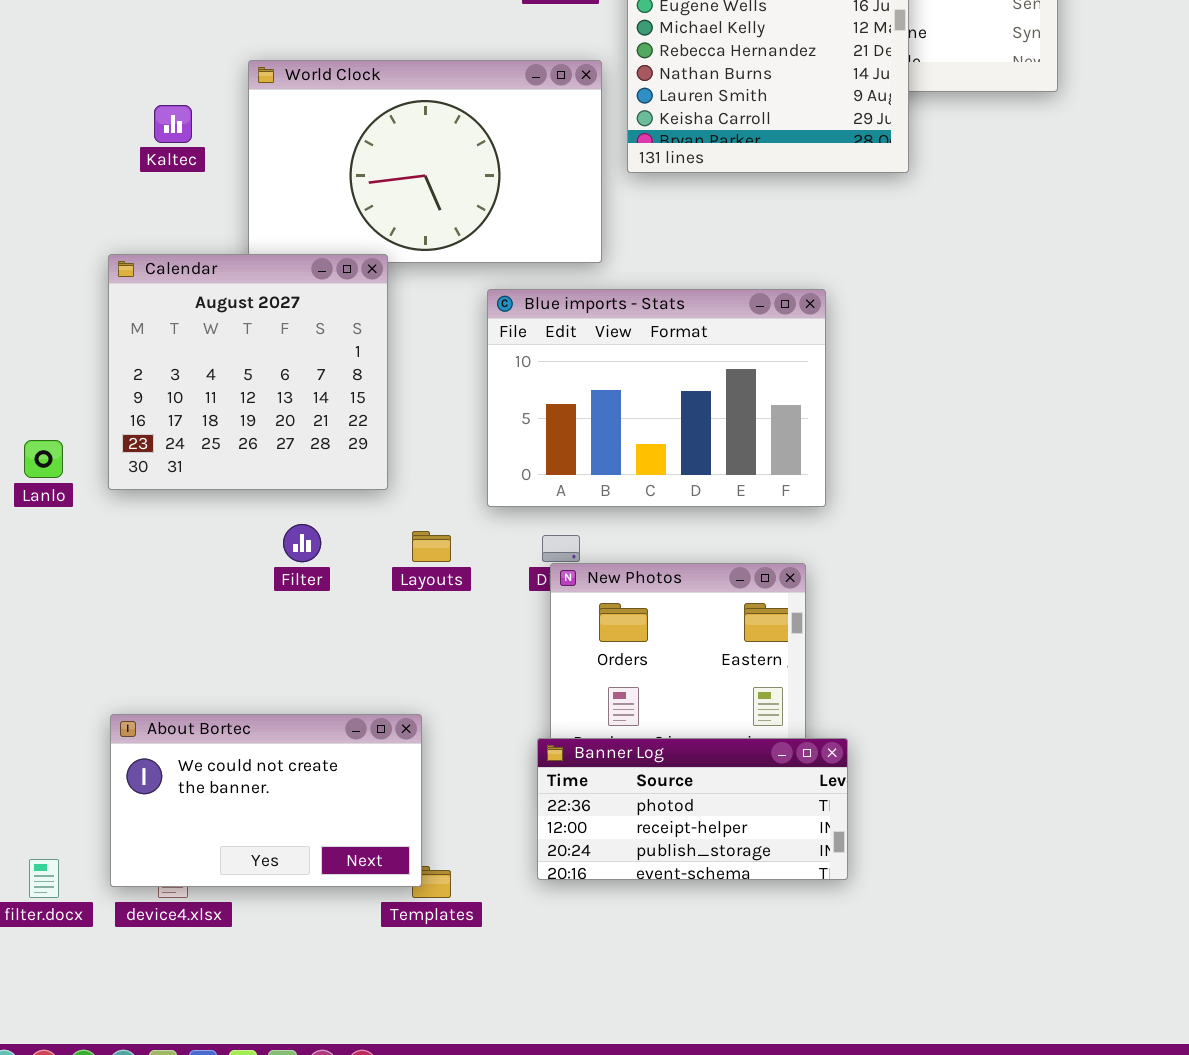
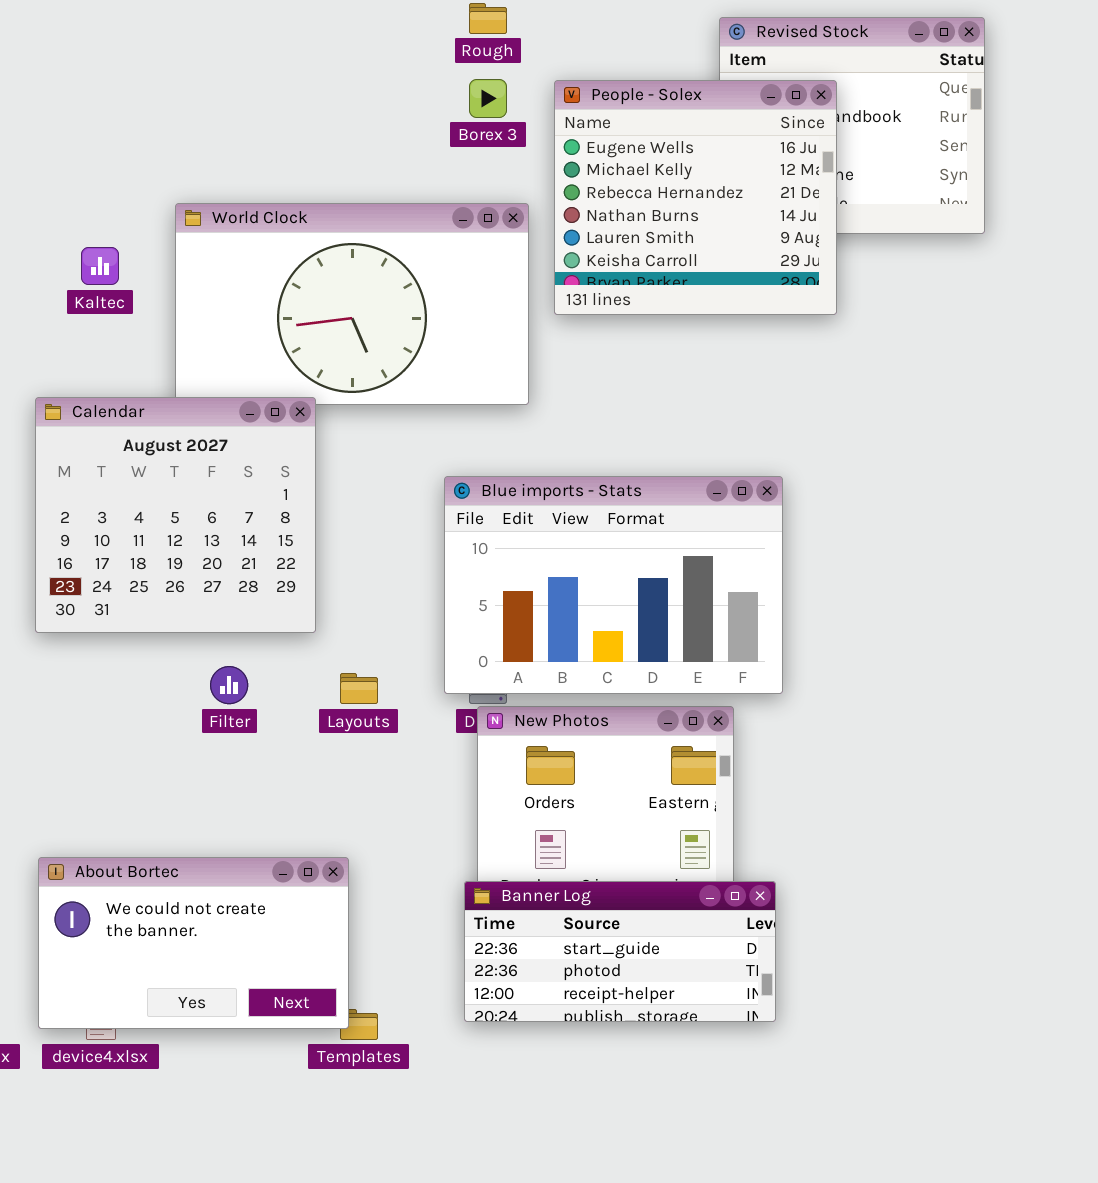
Blue imports - Stats: [487,289,826,507] -> [444,476,783,694], moved
Banner Log: [537,738,848,880] -> [464,881,776,1022], scrolled up 1 row

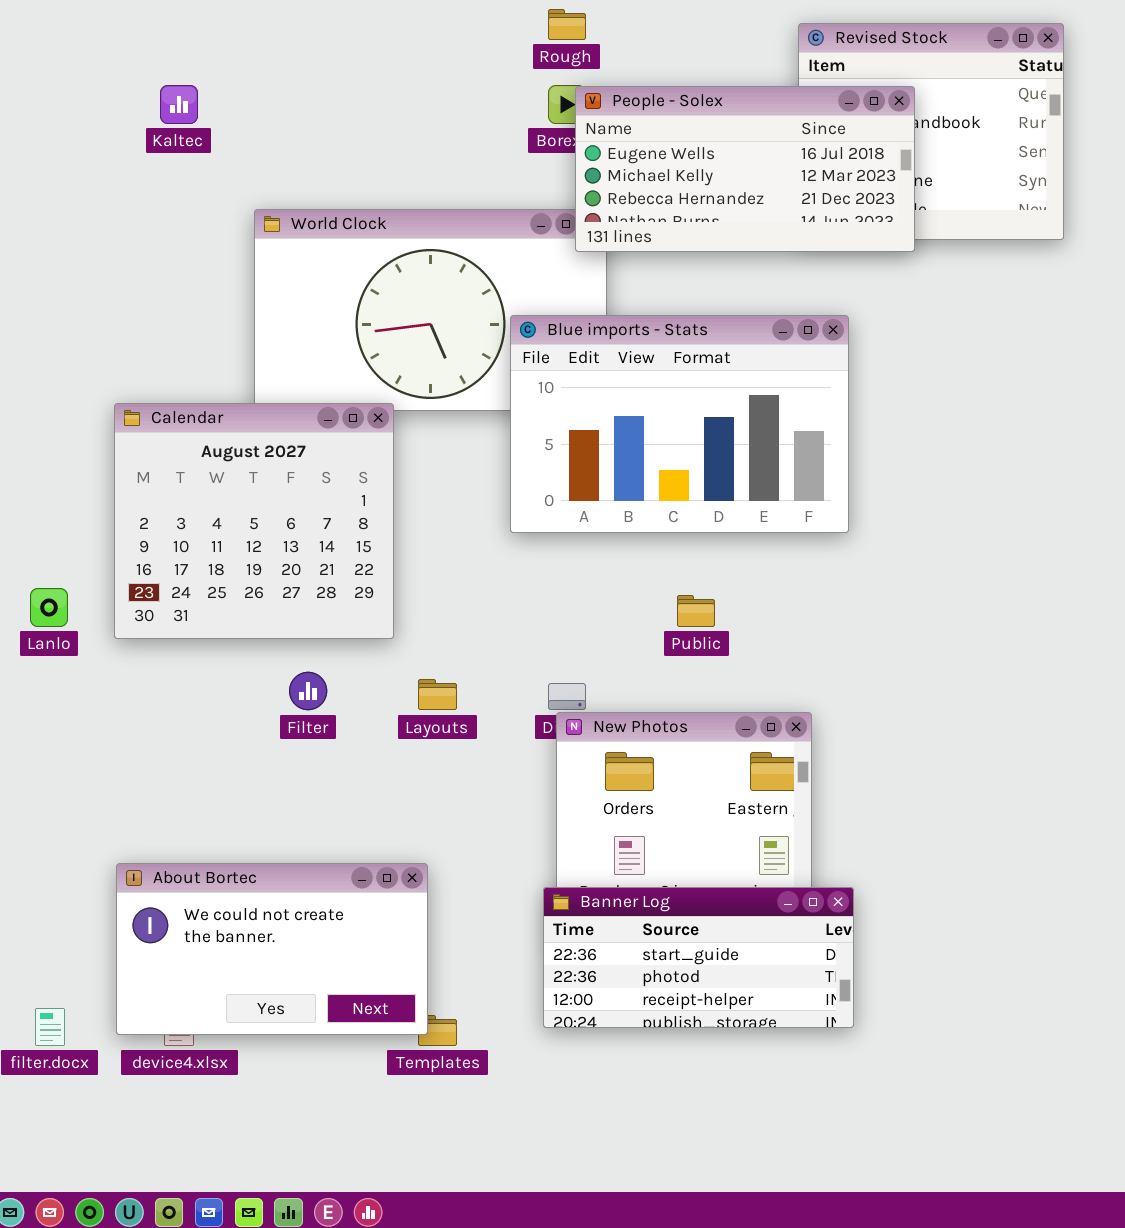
People - Solex: [554,80,837,315] -> [575,86,915,252], resized
Kaltec: [81,247,119,285] -> [160,85,198,124], moved
Blue imports - Stats: [444,476,783,694] -> [510,315,849,533], moved

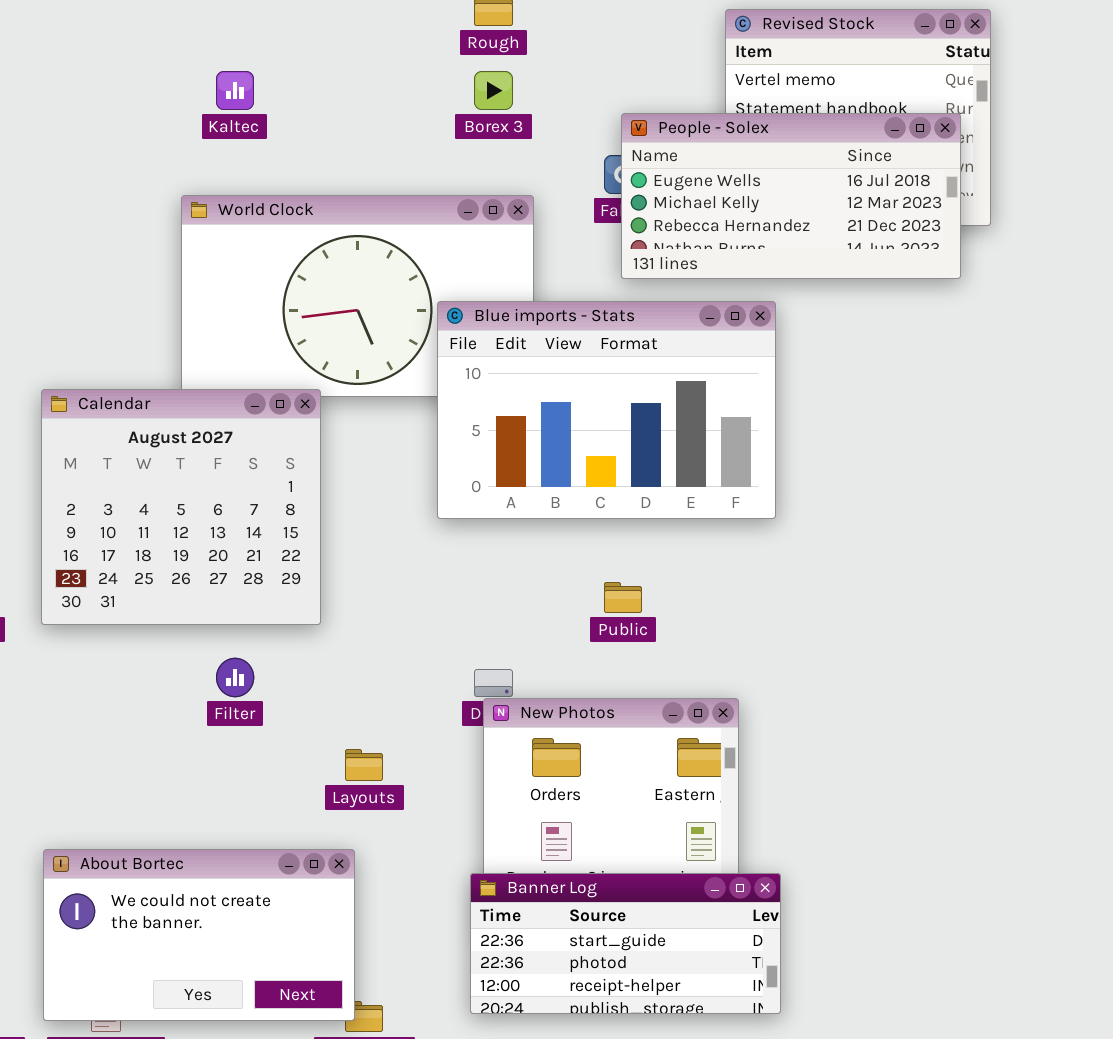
Kaltec: [160,85,198,124] -> [216,71,254,110], moved
People - Solex: [575,86,915,252] -> [621,113,961,279], moved
Layouts: [418,679,457,710] -> [345,749,383,781], moved

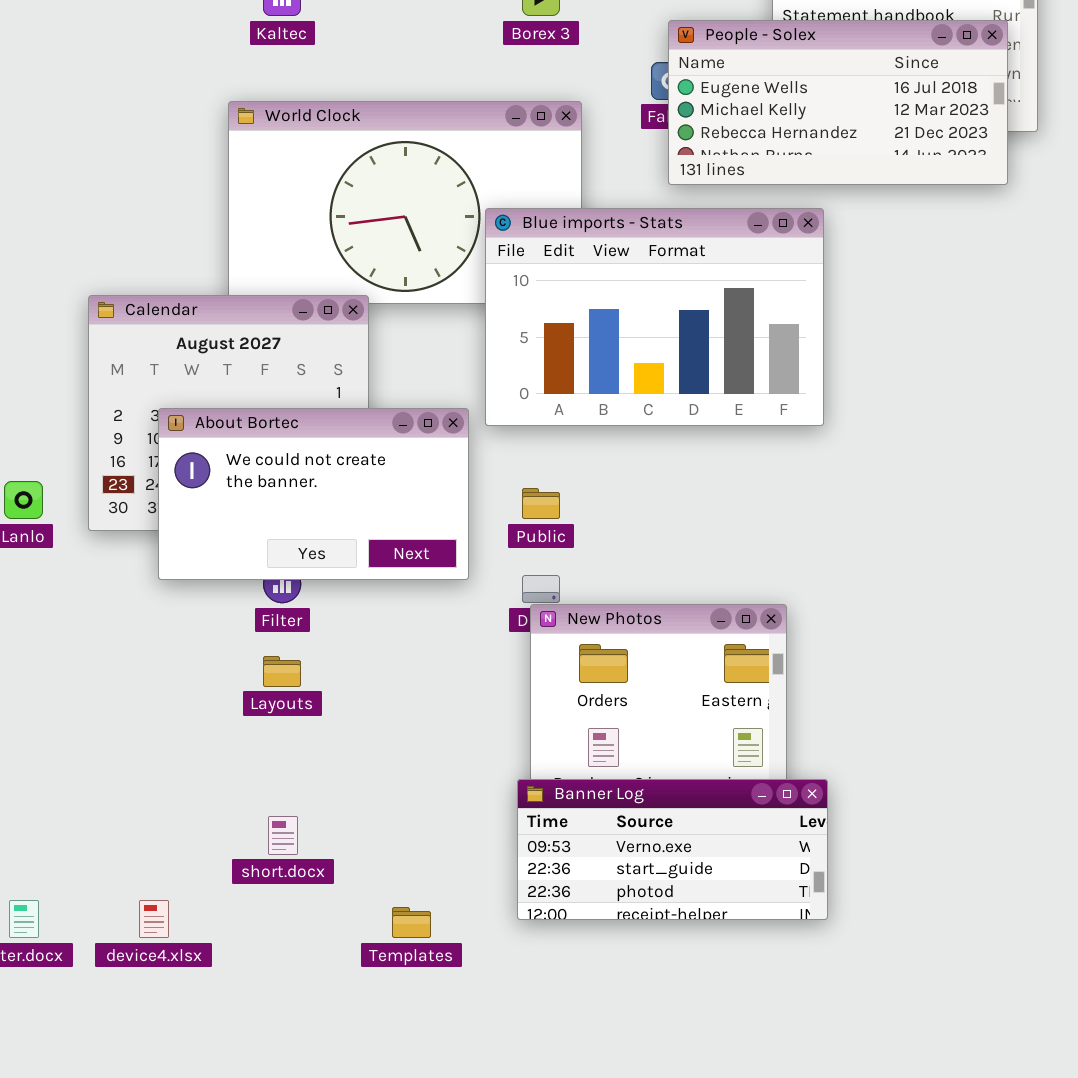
Public: [604,582,642,613] -> [522,488,560,519], moved
Layouts: [345,749,383,781] -> [263,656,301,687], moved
About Bortec: [43,849,355,1021] -> [158,408,469,580], moved
Banner Log: [470,873,781,1014] -> [517,779,828,920], scrolled up 1 row

